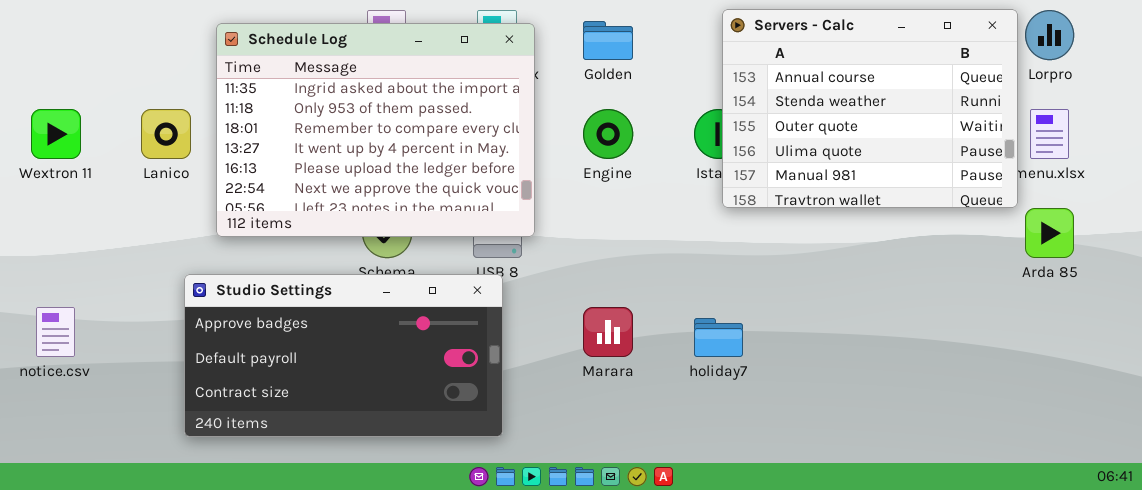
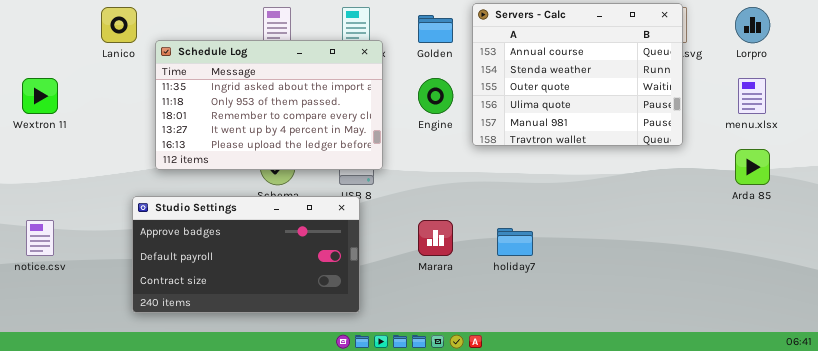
Servers - Calc: [722,9,1018,208] -> [472,3,683,146], moved
Schedule Log: [216,23,535,237] -> [155,40,383,170], resized
Lanico: [141,109,191,159] -> [101,7,137,43], moved

